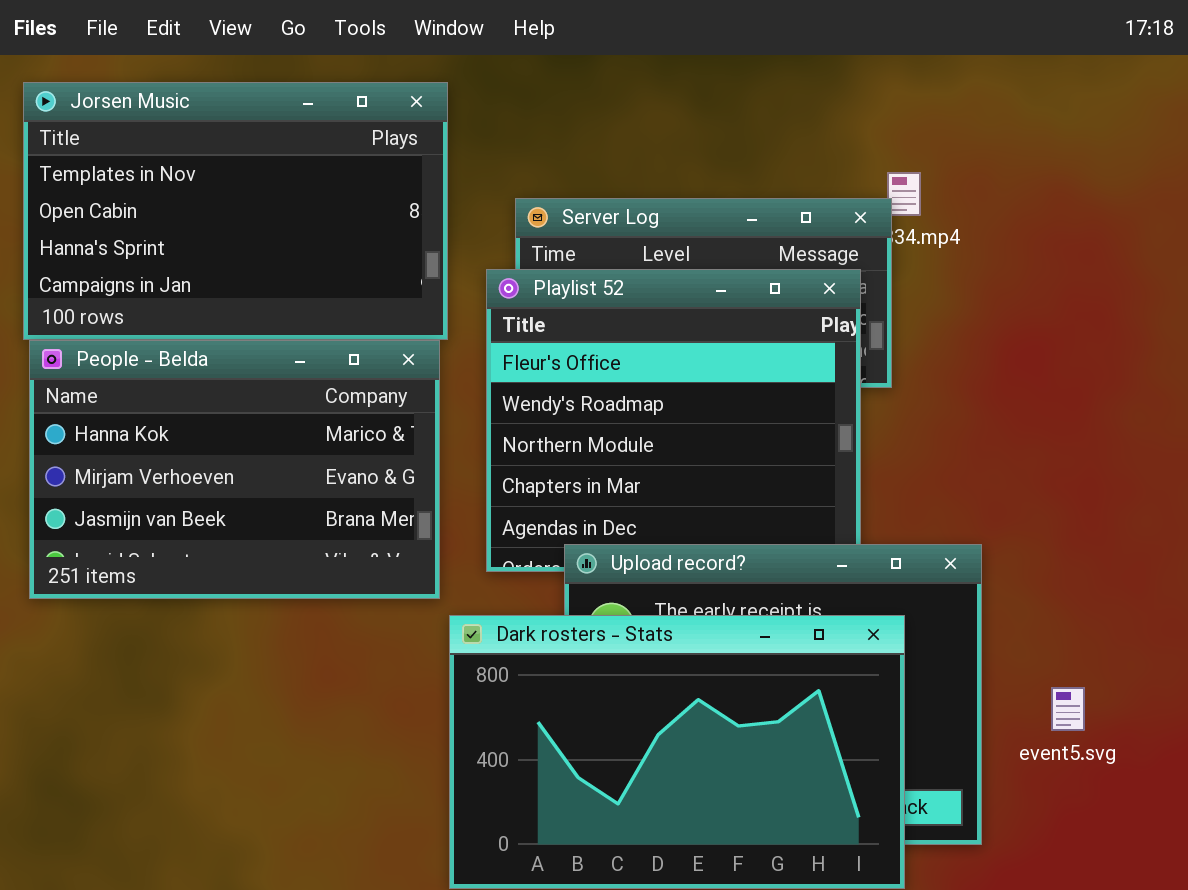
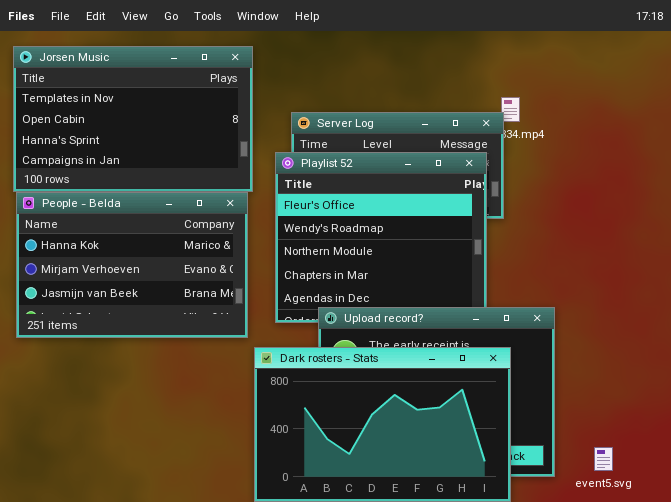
event5.svg: [1051,687,1085,731] -> [594,447,613,471], moved

